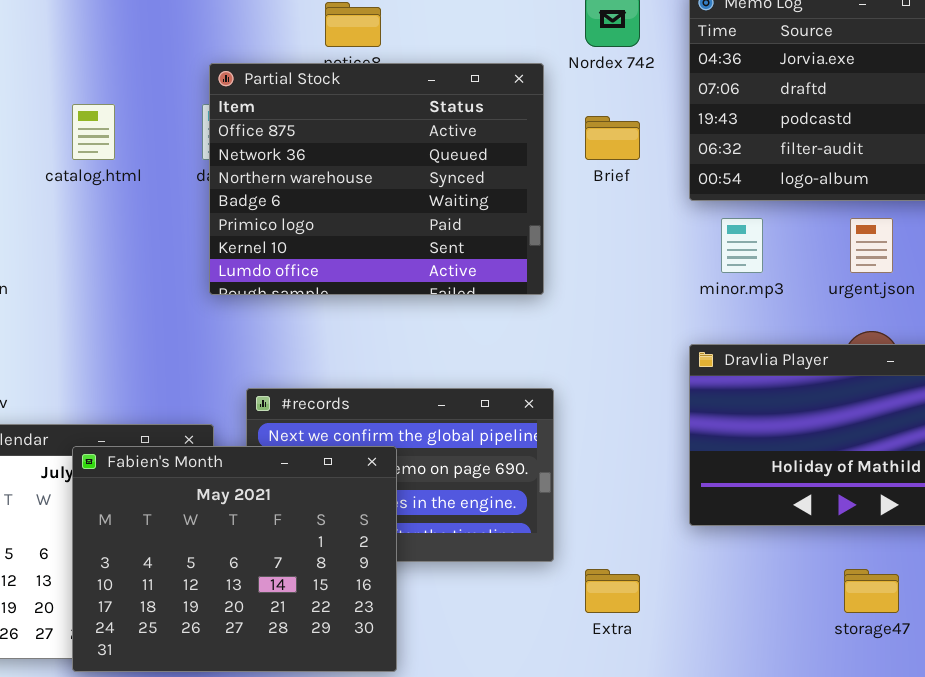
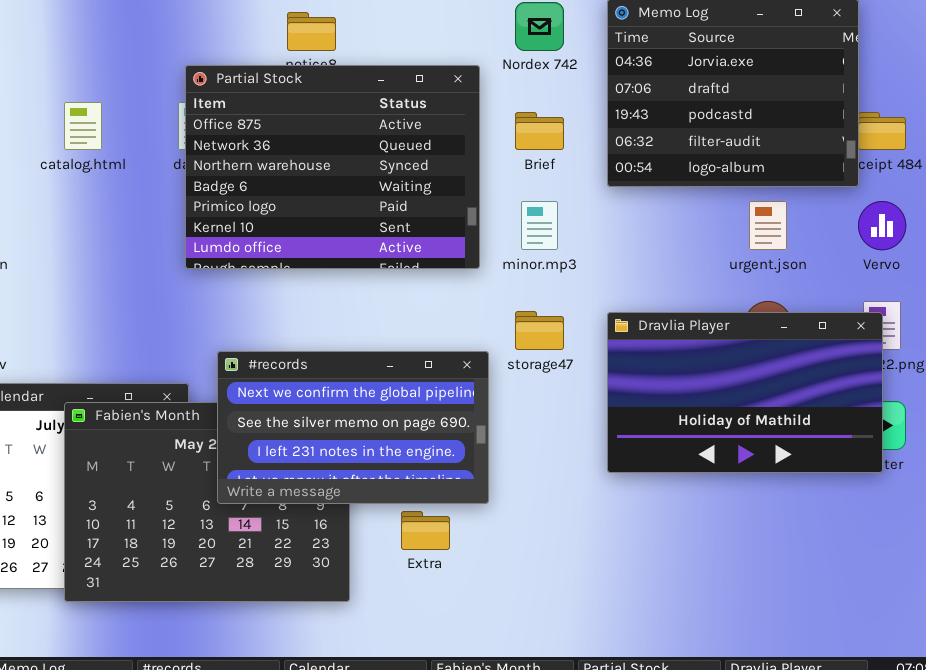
minor.mp3: [721,218,763,273] -> [521,201,558,250], moved
#records: [246,388,554,562] -> [217,351,489,504], raised
Extra: [585,569,640,613] -> [401,511,450,550], moved
storage47: [844,569,899,613] -> [515,311,564,350], moved

